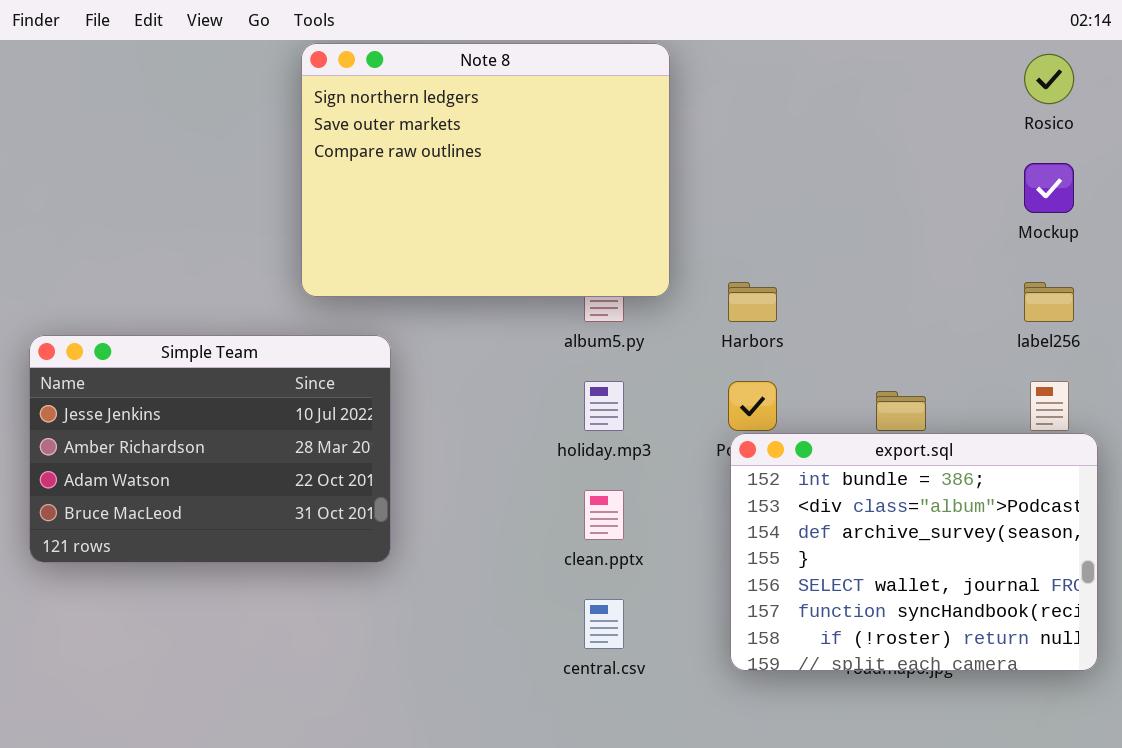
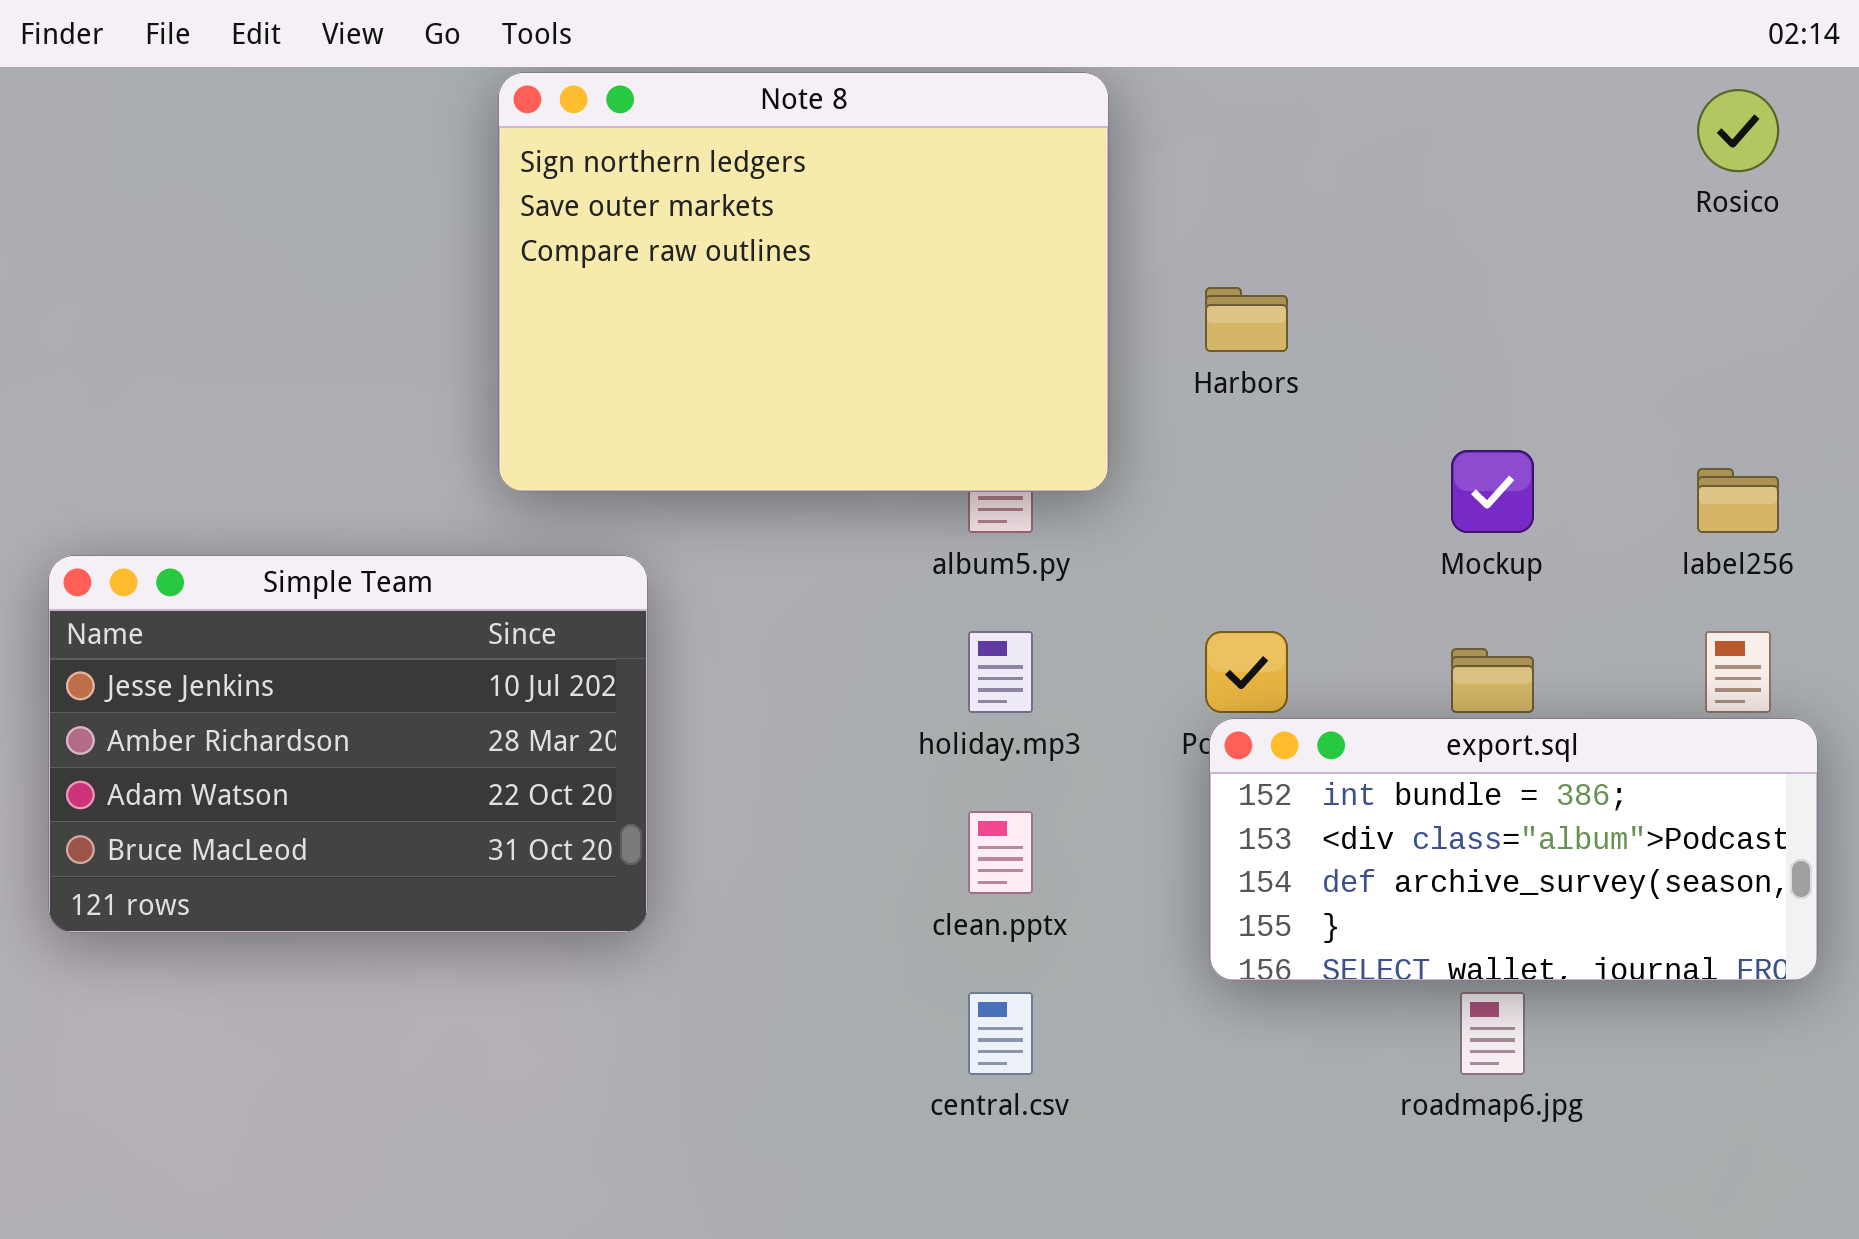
Mockup: [1024,163,1074,213] -> [1451,450,1534,533], moved
Harbors: [728,282,777,322] -> [1205,287,1288,352], moved
export.sql: [730,433,1098,671] -> [1209,718,1818,981], resized

